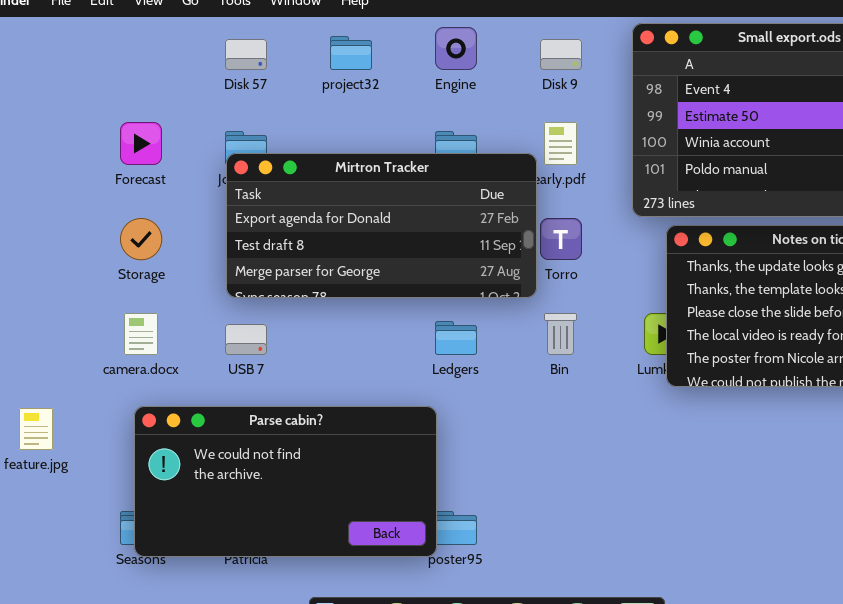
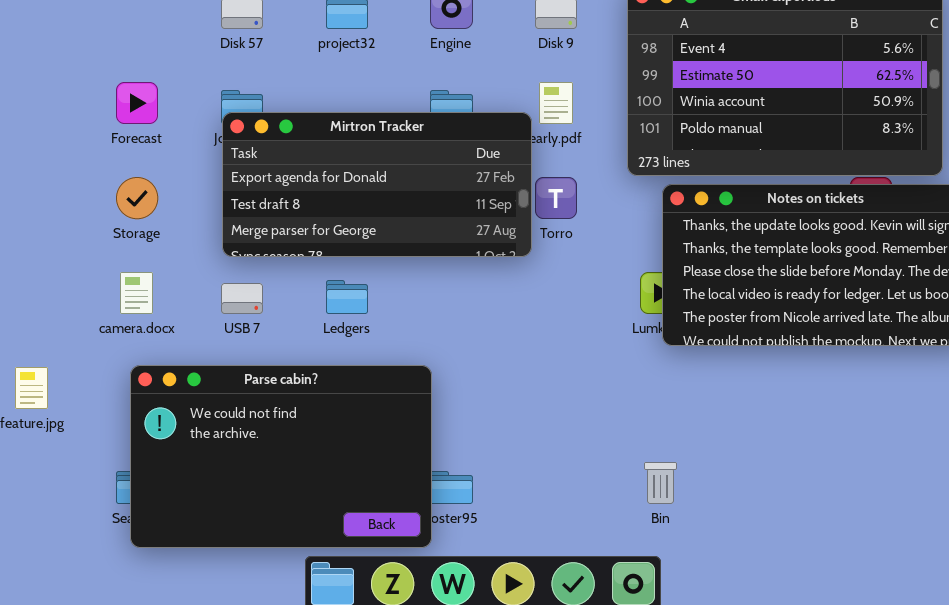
Bin: [544,313,577,355] -> [644,462,677,504], moved
Ledgers: [435,321,477,355] -> [326,280,368,314], moved
Parse cabin?: [134,406,437,557] -> [130,365,432,548], resized

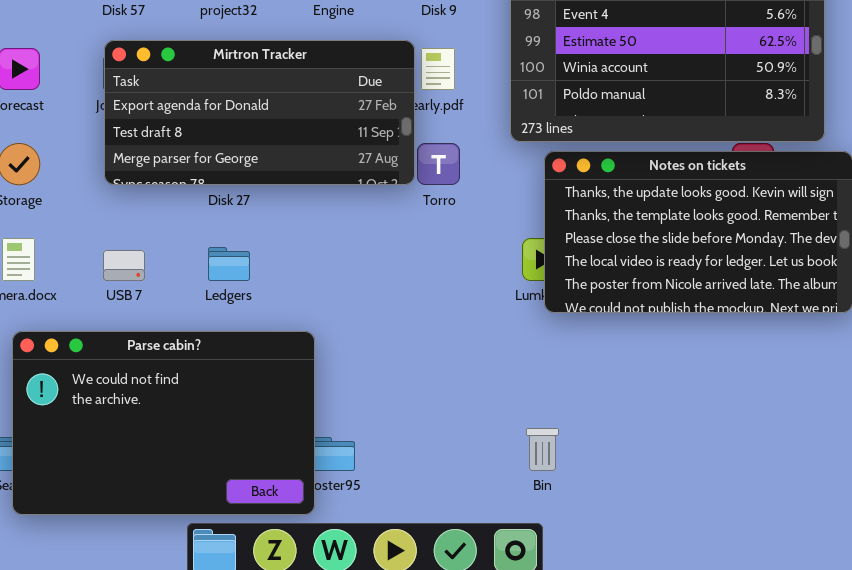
Mirtron Tracker: [222,112,532,257] -> [104,40,415,185], moved

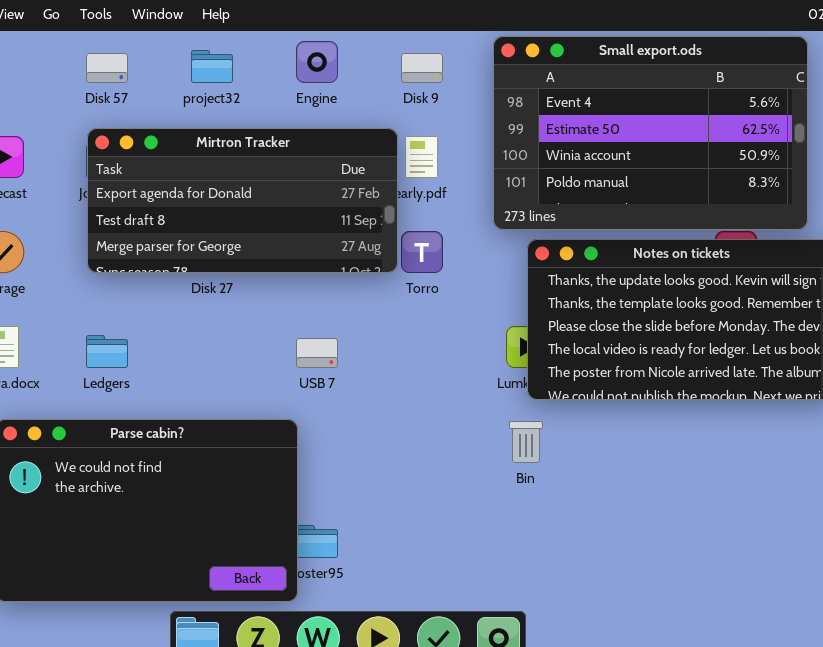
Ledgers: [208,247,250,281] -> [86,335,128,368], moved
USB 7: [103,250,145,281] -> [296,338,338,368], moved
Bin: [526,428,559,471] -> [509,421,543,463], moved

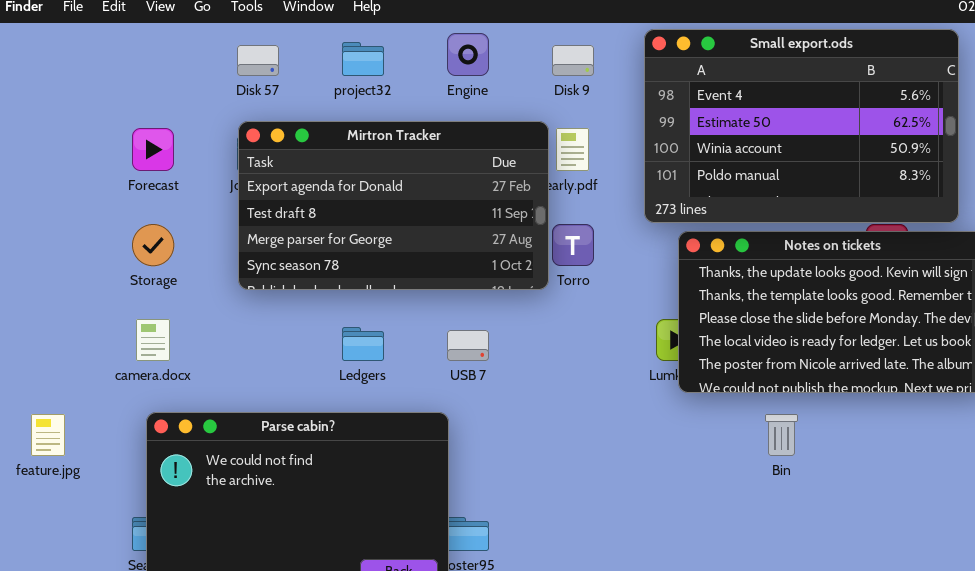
Mirtron Tracker: [87,128,398,273] -> [238,121,549,290], resized
Ledgers: [86,335,128,368] -> [342,327,384,361], moved
Bin: [509,421,543,463] -> [765,414,798,456], moved

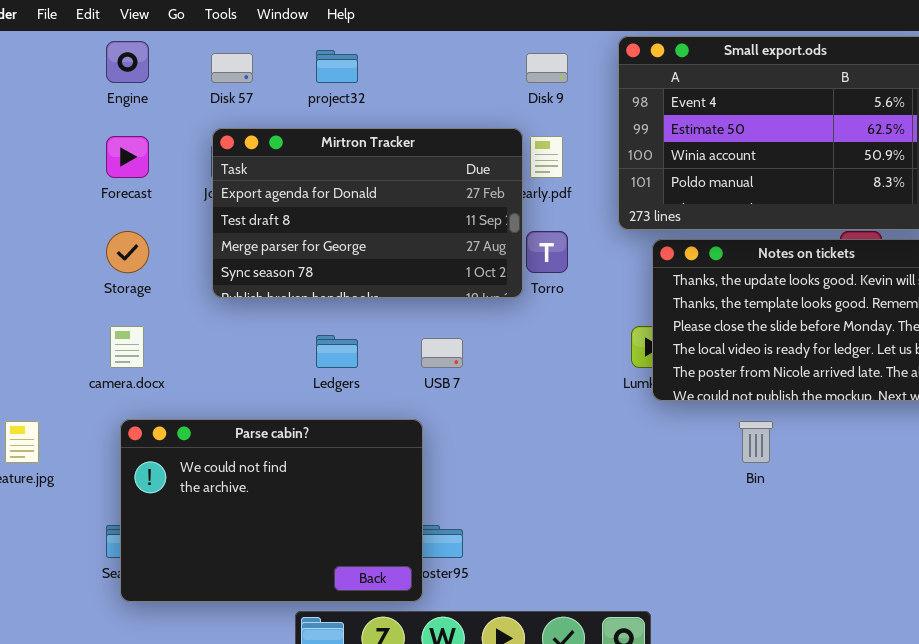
Engine: [447,33,489,76] -> [106,41,149,83], moved

